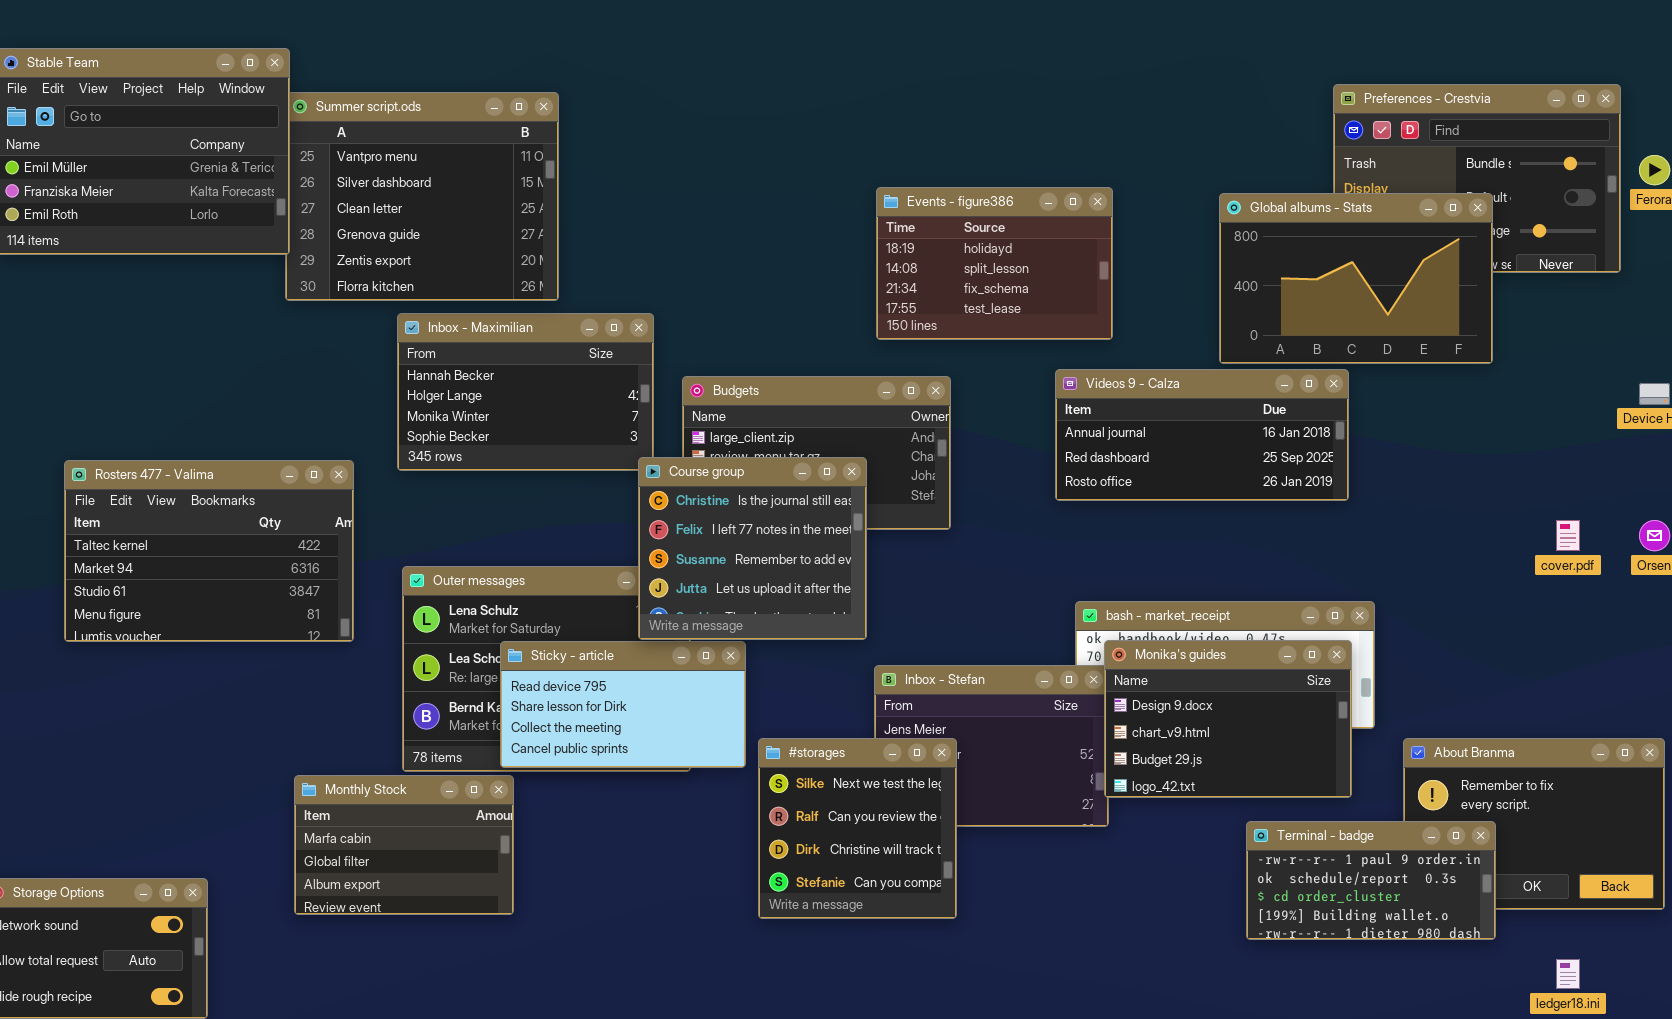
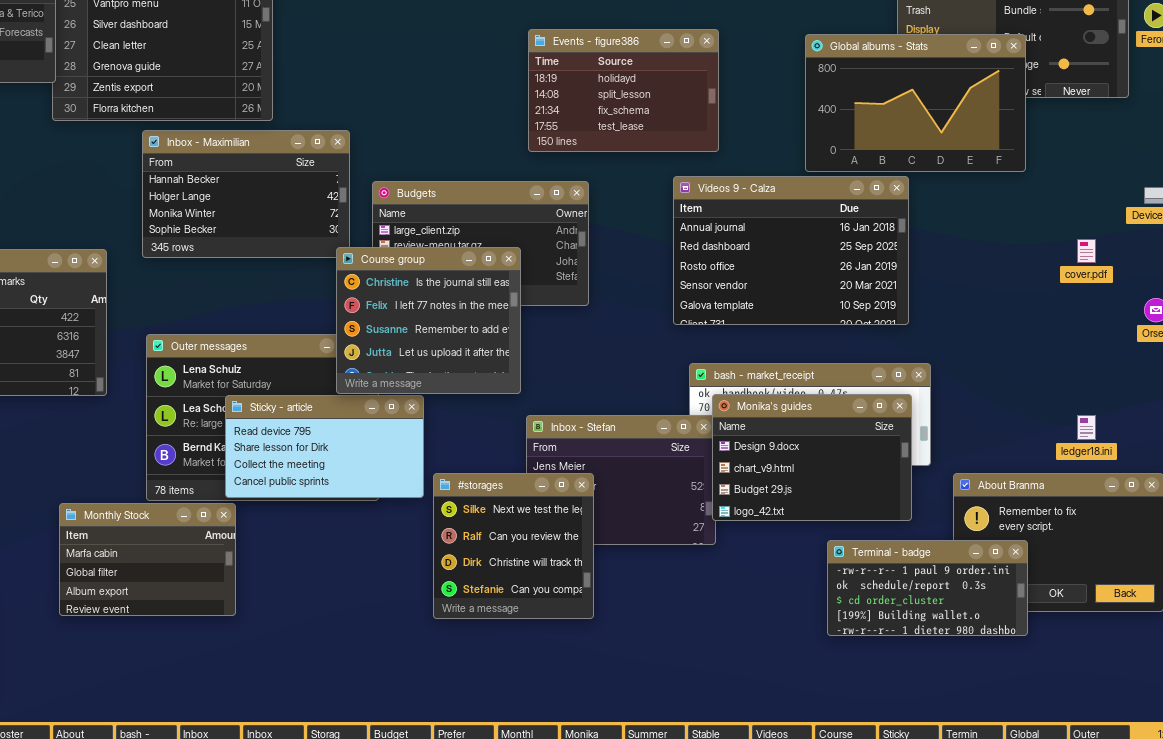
Videos 9 - Calza: [1055,369,1349,501] -> [673,176,909,325], resized
cover.pdf: [1556,520,1580,551] -> [1077,239,1096,263], moved
ledger18.ini: [1556,959,1580,989] -> [1077,415,1096,440], moved

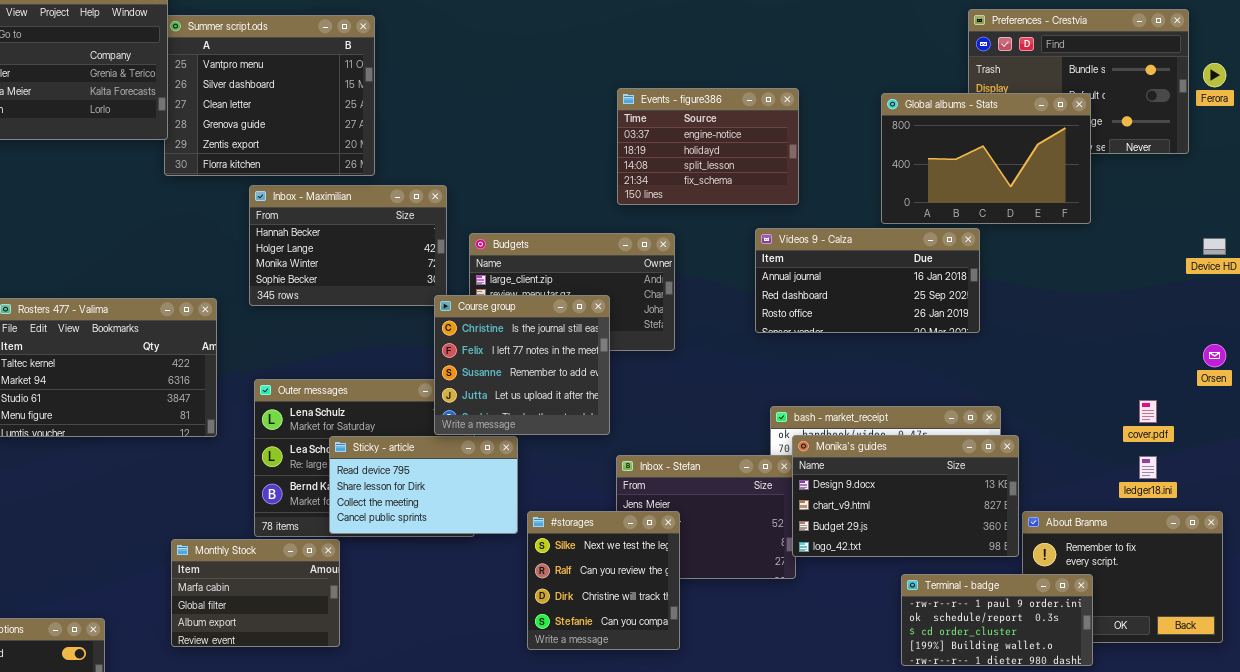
Events - figure386: [528,29,719,152] -> [617,88,799,205], scrolled up 1 row
Videos 9 - Calza: [673,176,909,325] -> [755,228,980,333], resized
cover.pdf: [1077,239,1096,263] -> [1139,400,1157,423], moved
Monika's guides: [712,394,912,521] -> [792,435,1019,557], resized

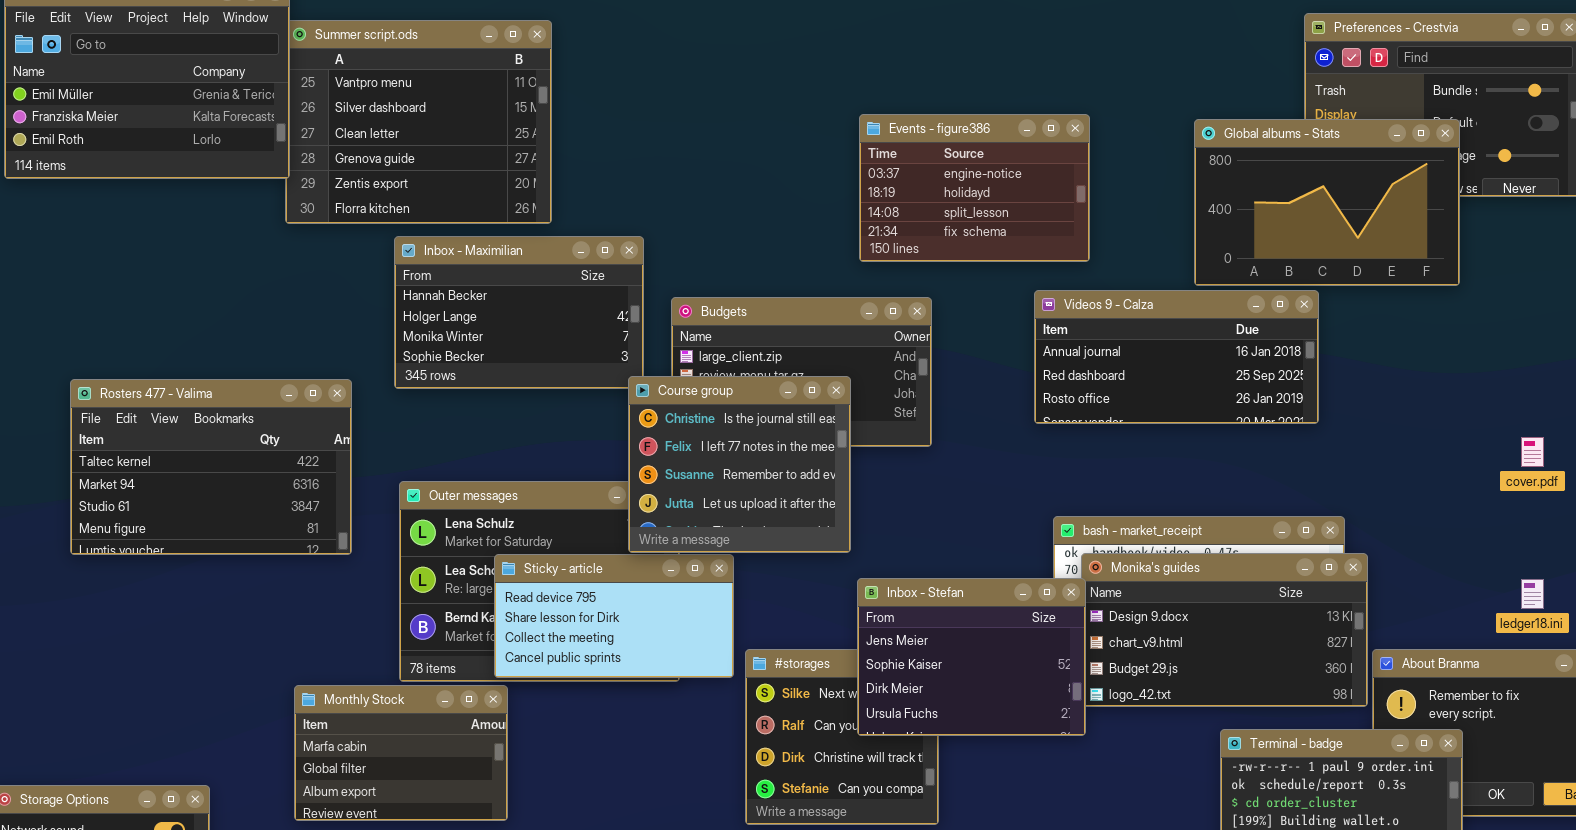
cover.pdf: [1139,400,1157,423] -> [1521,437,1544,467], moved
Inbox - Stefan: [616,455,796,579] -> [857,578,1086,736], raised

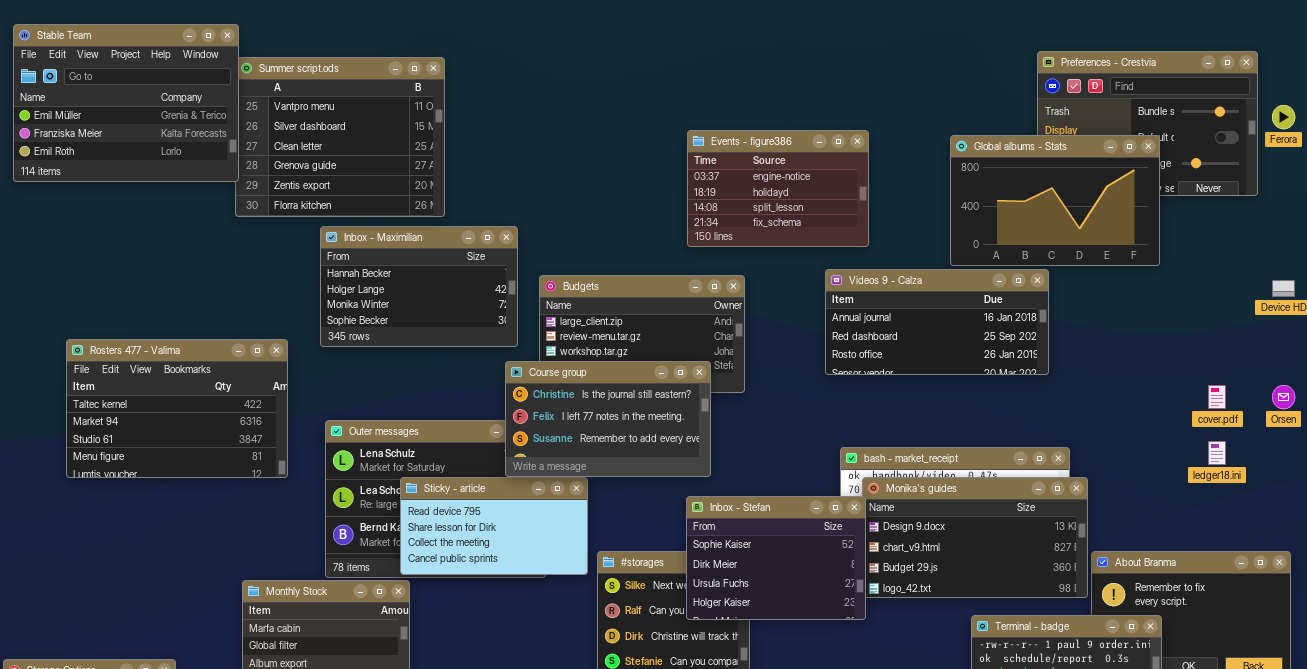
Course group: [628,376,851,553] -> [505,361,711,477], resized
Inbox - Stefan: [857,578,1086,736] -> [686,496,866,620], scrolled down 1 row
ledger18.ini: [1521,579,1544,609] -> [1208,441,1226,465], moved

